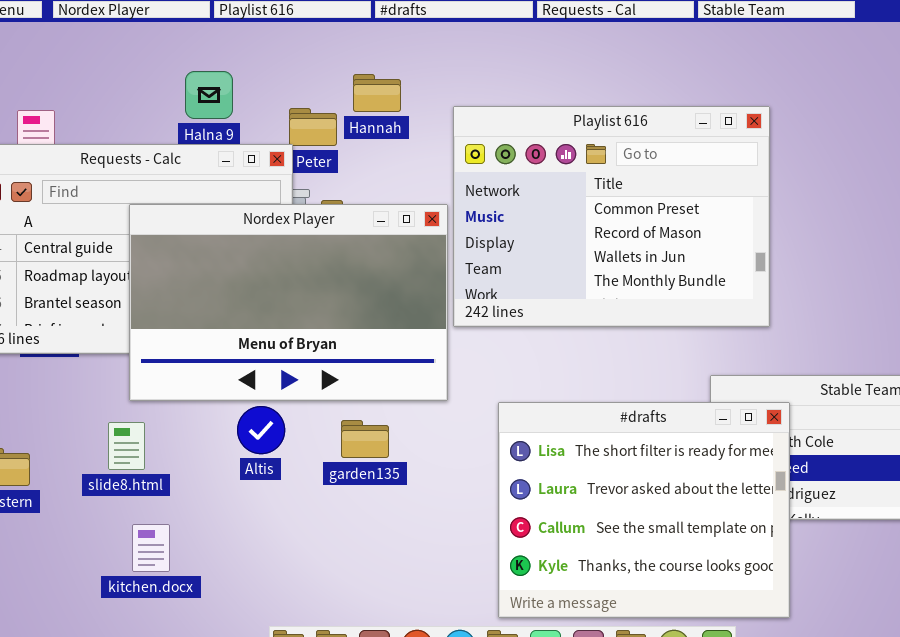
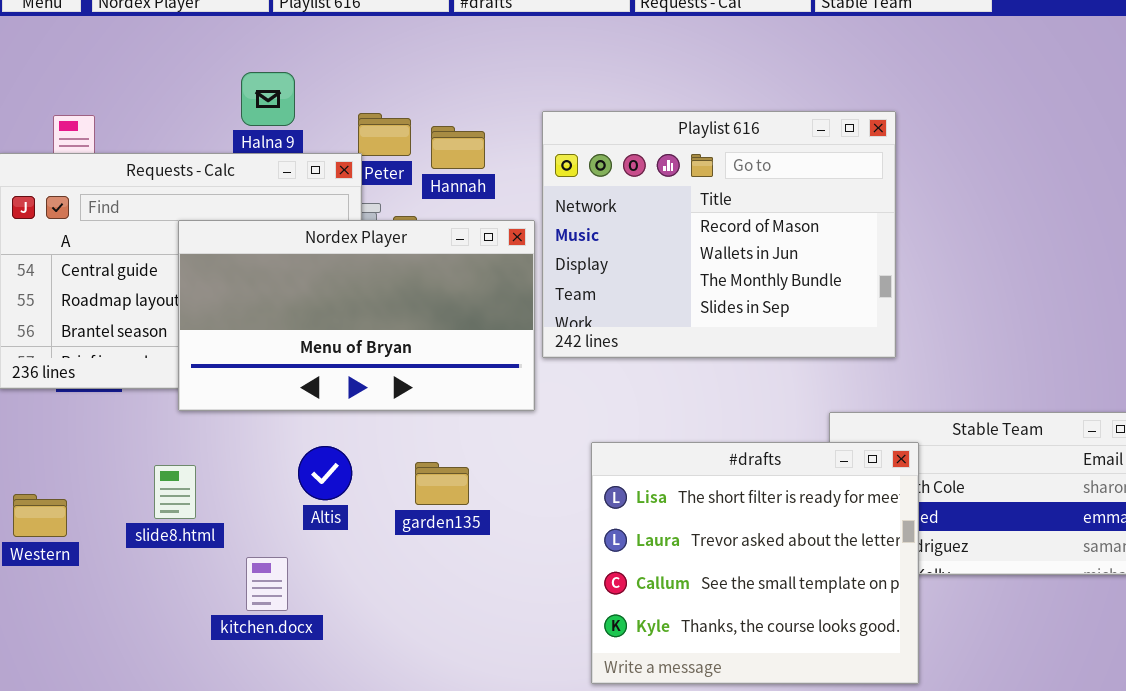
Hannah: [353,74,401,112] -> [431,126,485,169], moved
Playlist 616: [453,106,770,327] -> [542,111,896,358], scrolled down 1 row
Nordex Player: [129,204,448,401] -> [178,220,535,411], resized
kitchen.docx: [132,524,170,572] -> [246,557,288,611], moved

